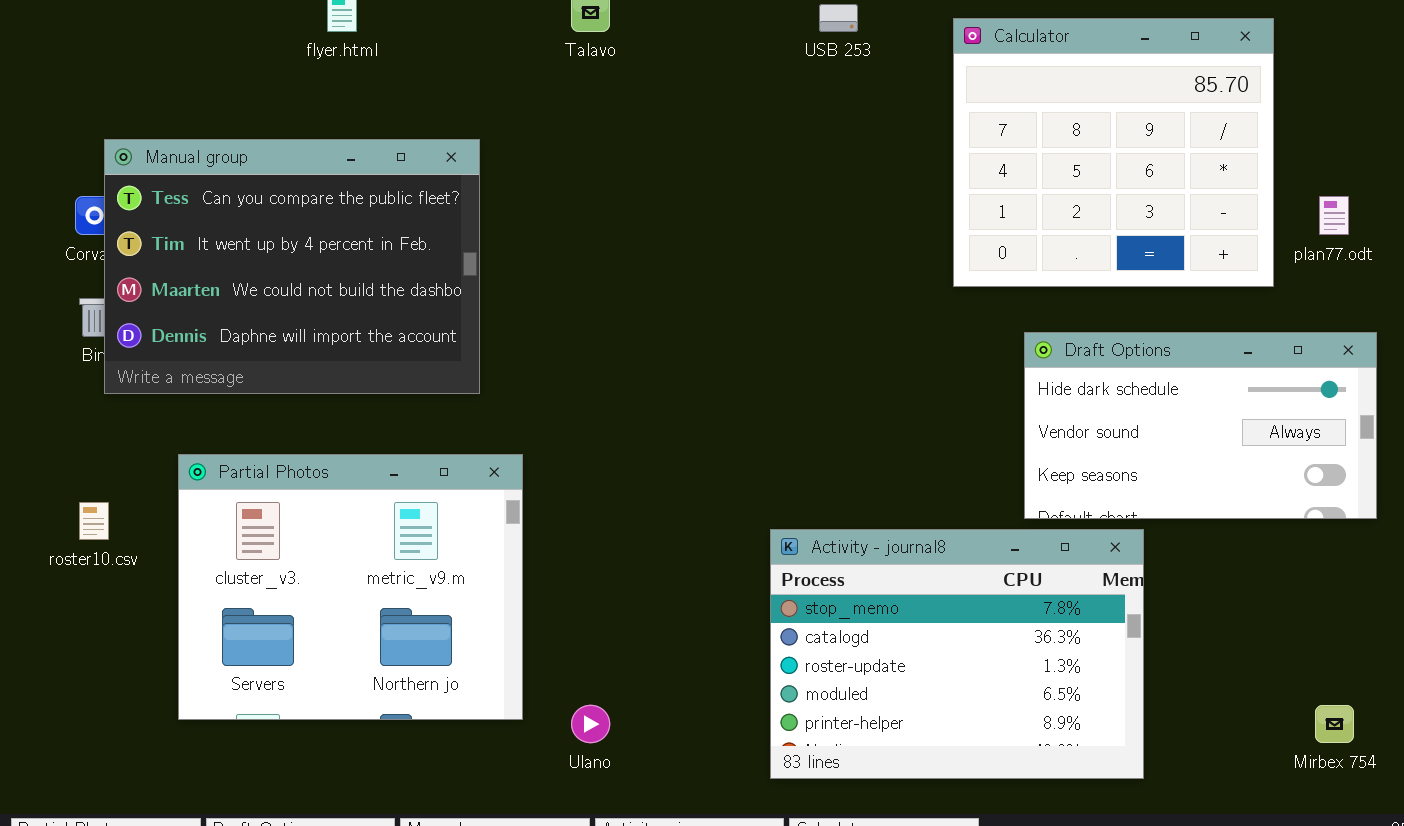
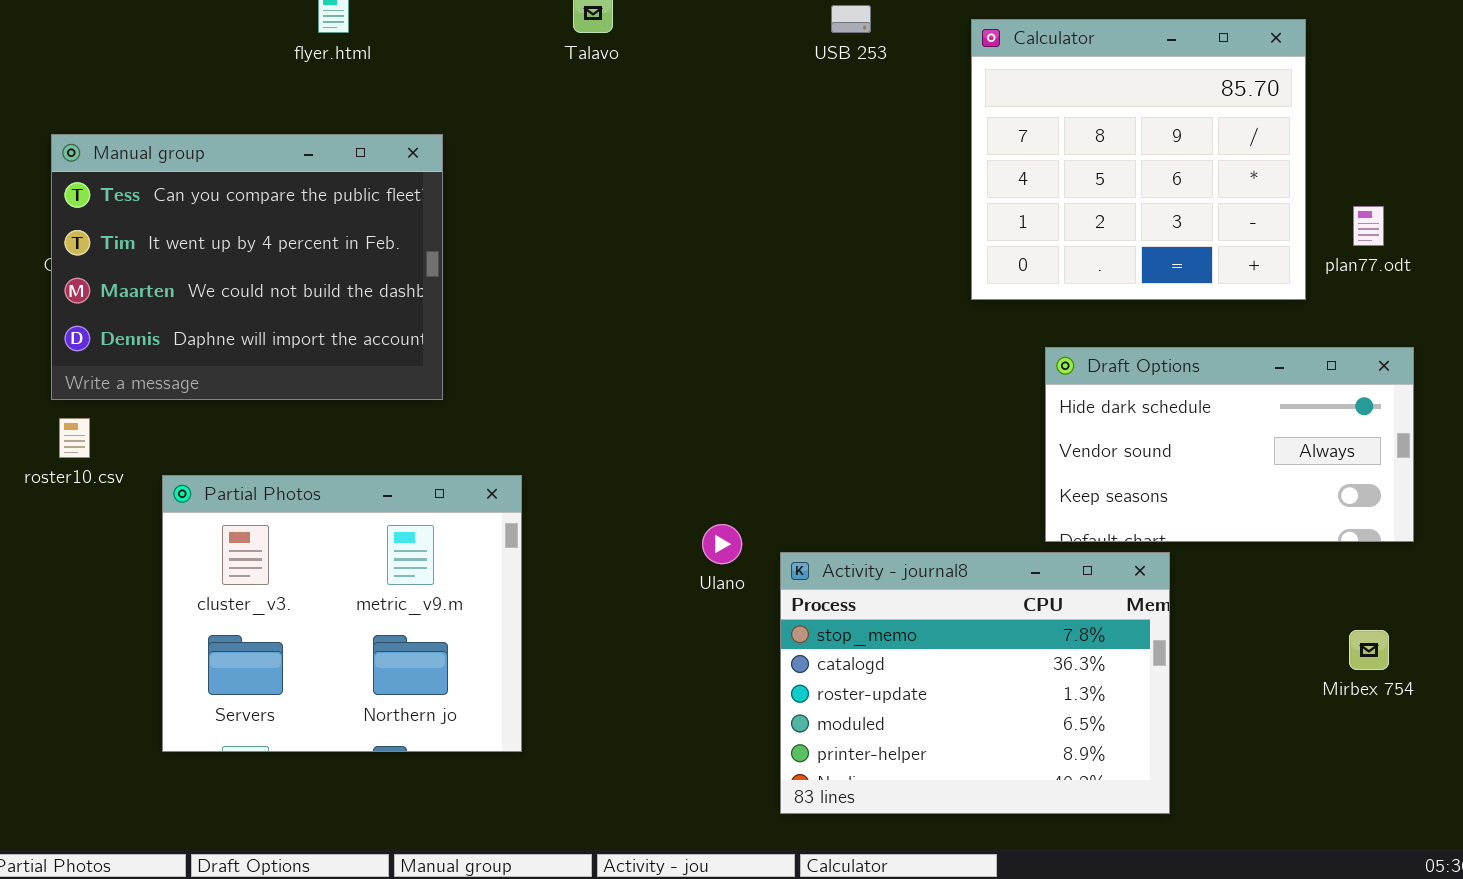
Manual group: [104,139,480,394] -> [51,134,443,400], moved
roster10.csv: [79,502,109,540] -> [59,418,90,458], moved
Ulano: [571,705,610,743] -> [702,524,742,564], moved
Mirbex 754: [1315,705,1354,743] -> [1349,630,1389,670], moved

